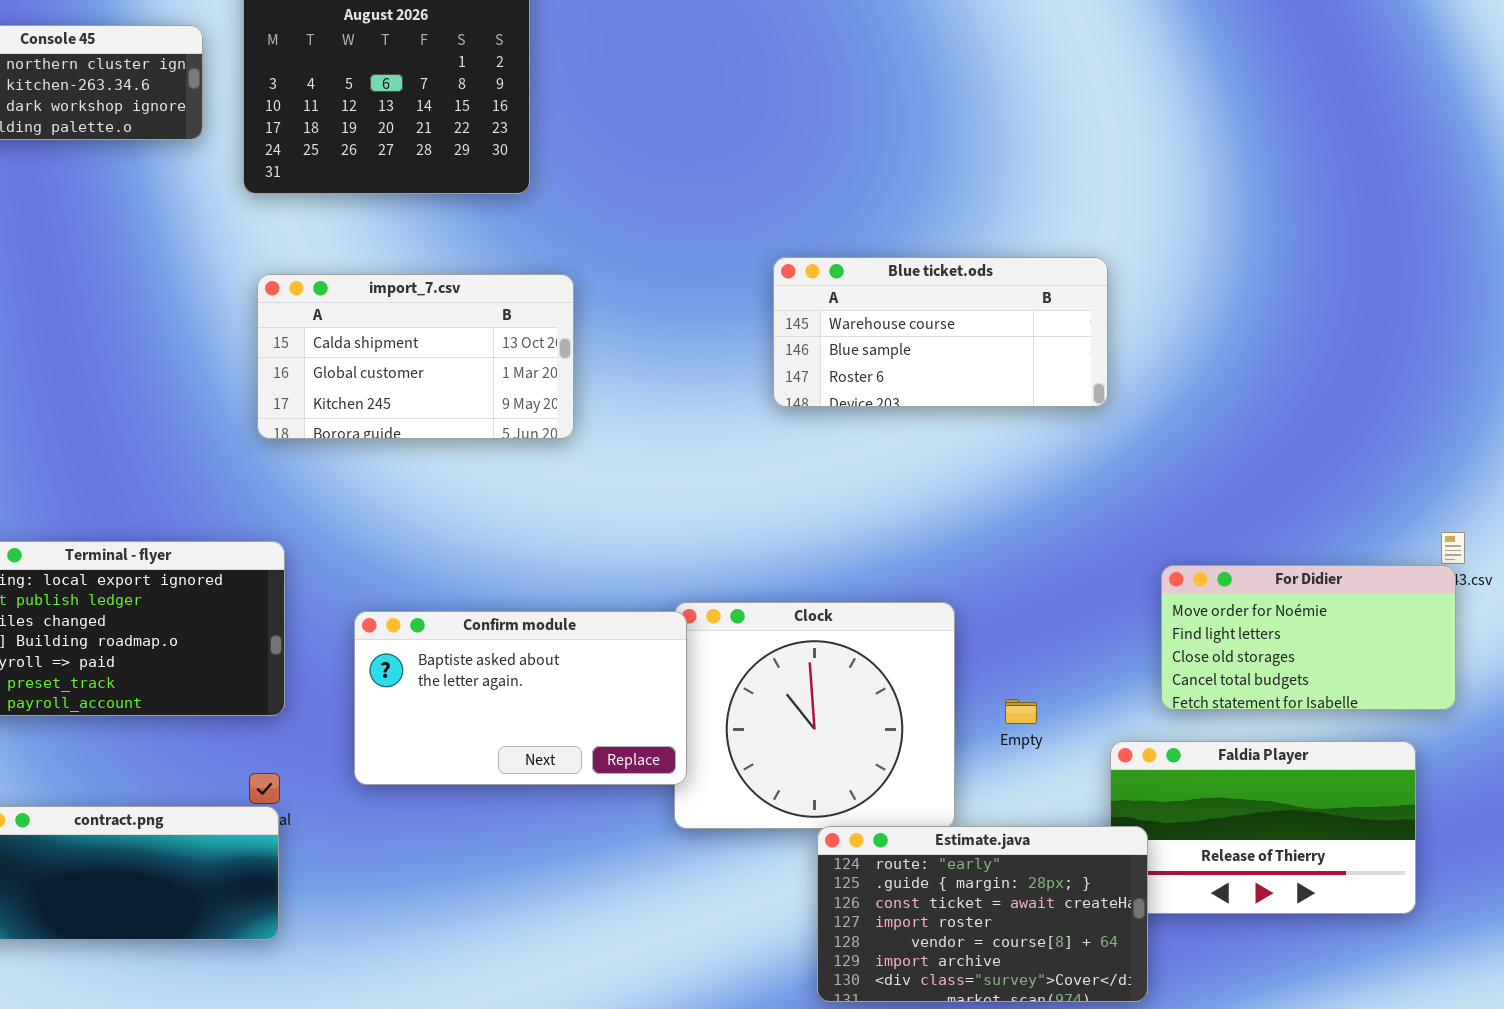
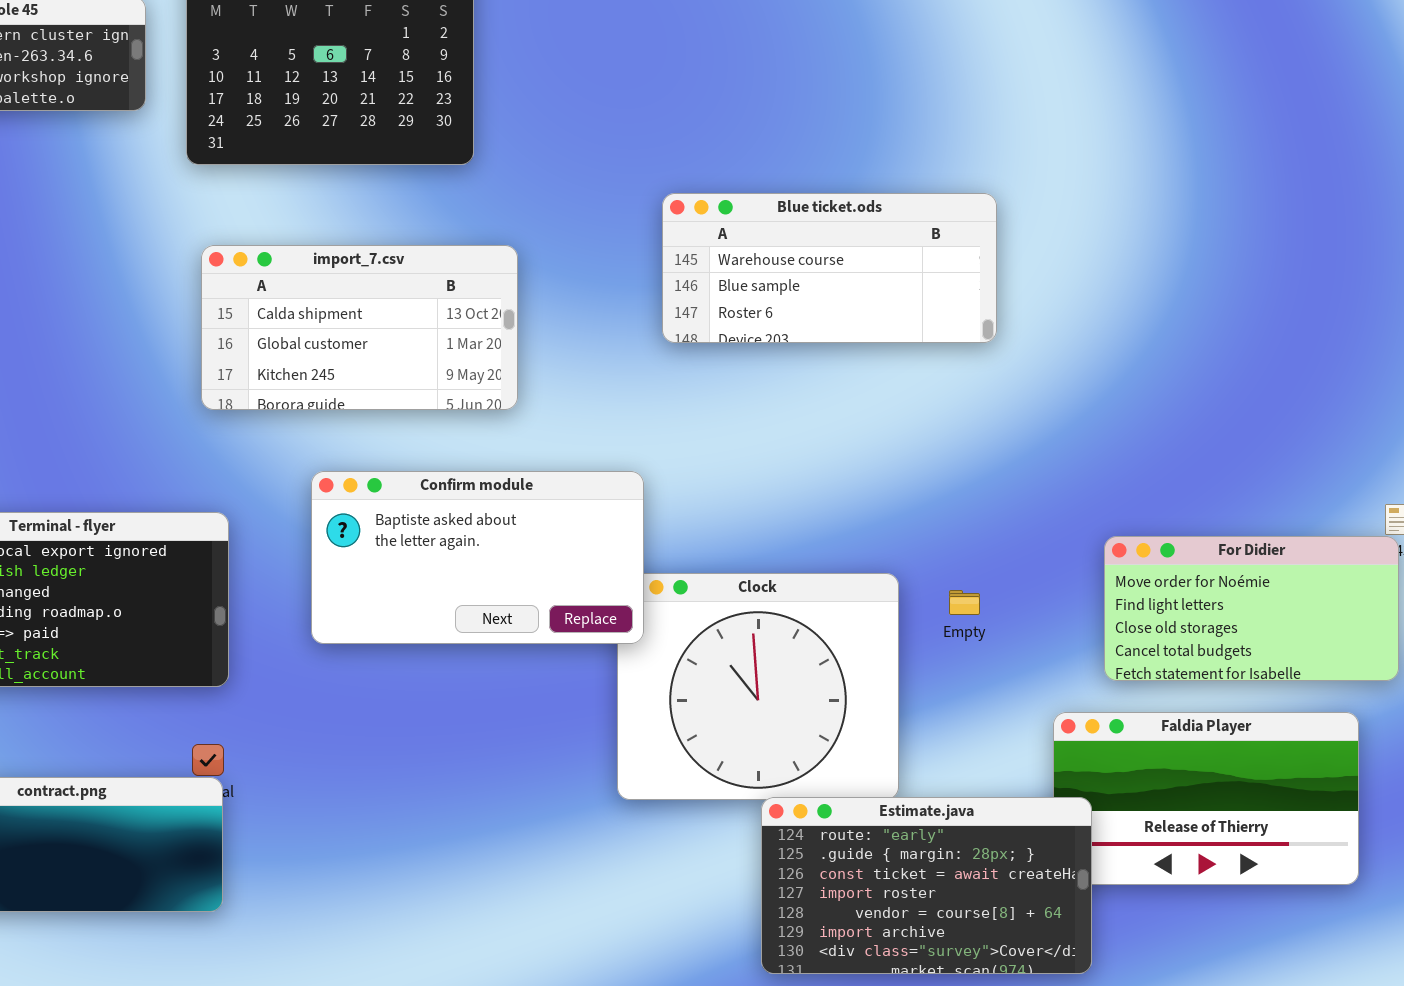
Blue ticket.ods: [773,257,1108,407] -> [662,193,997,343], moved
Confirm module: [354,611,687,785] -> [311,471,644,644], moved
Empty: [1005,699,1037,724] -> [949,590,980,615], moved

